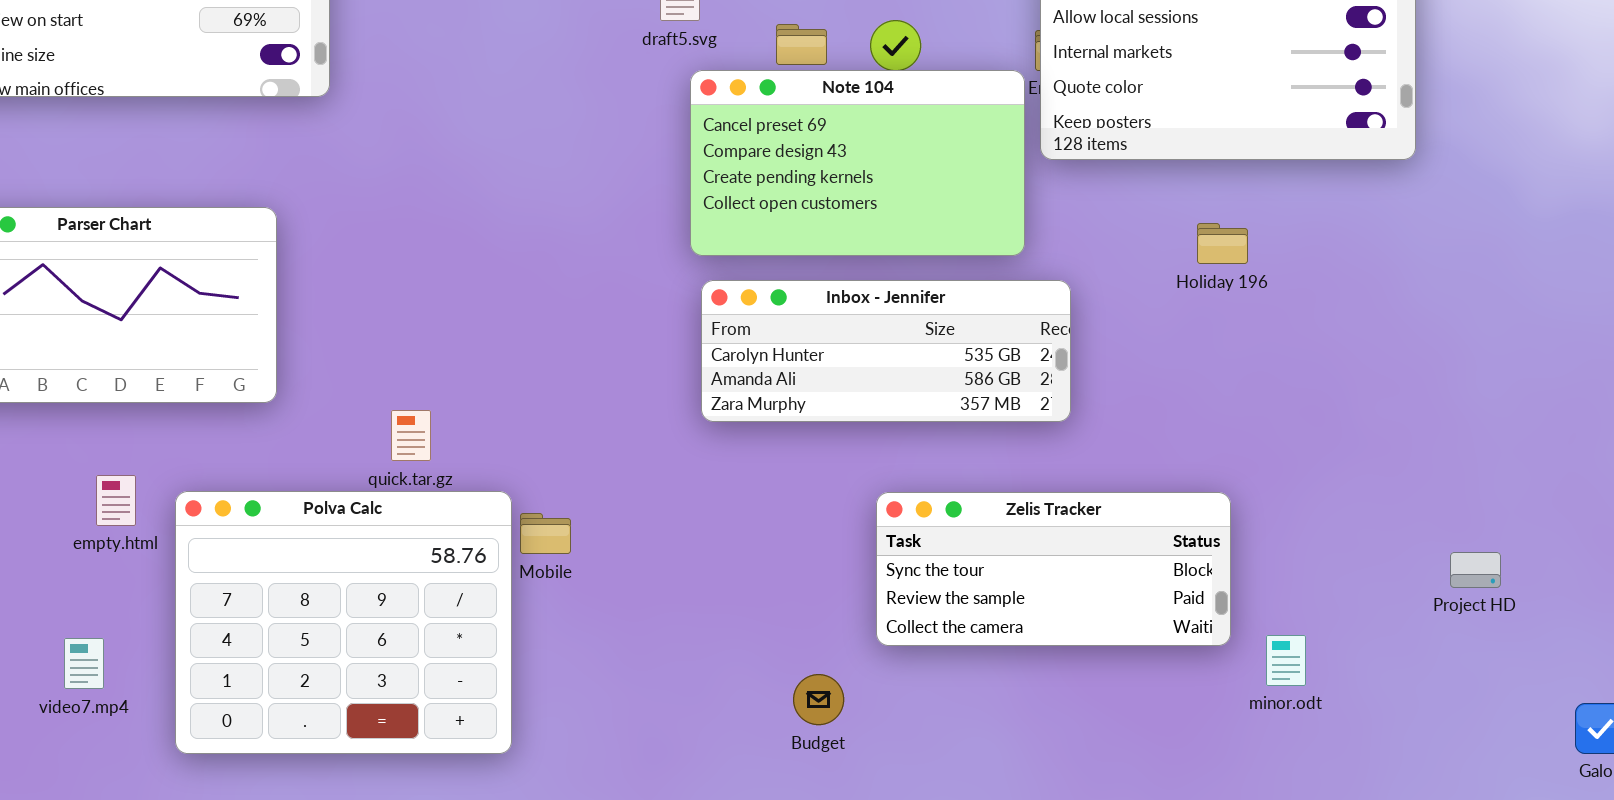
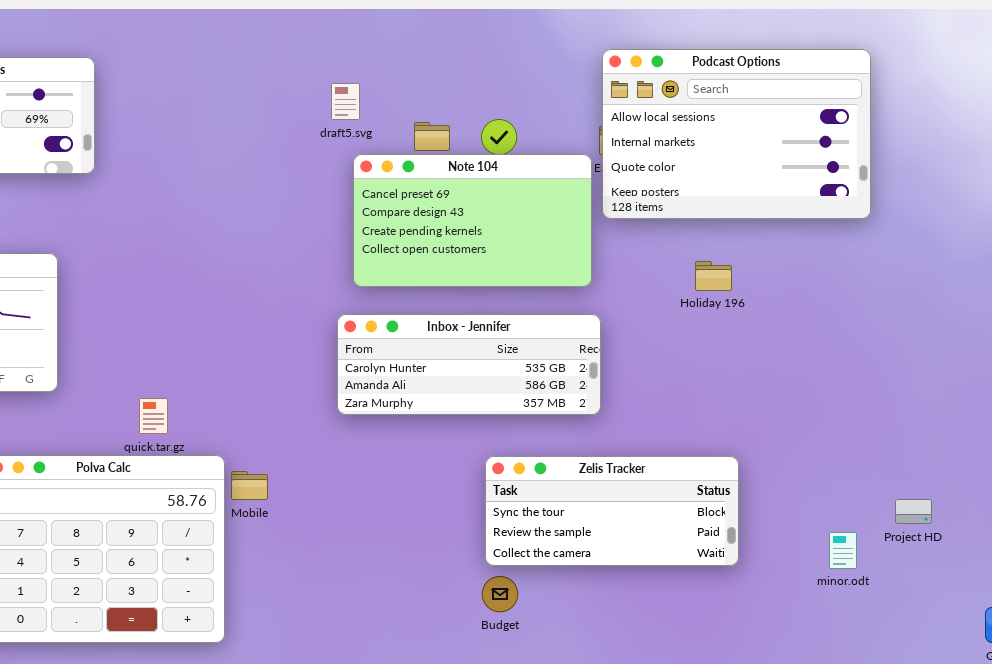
Holiday 196: [1197,223,1248,264] -> [695,261,732,291], moved
Inbox - Jennifer: [701,280,1071,422] -> [337,314,601,415], moved
minor.odt: [1266,635,1306,686] -> [829,532,857,569], moved
Budget: [793,674,844,725] -> [482,576,518,612], moved

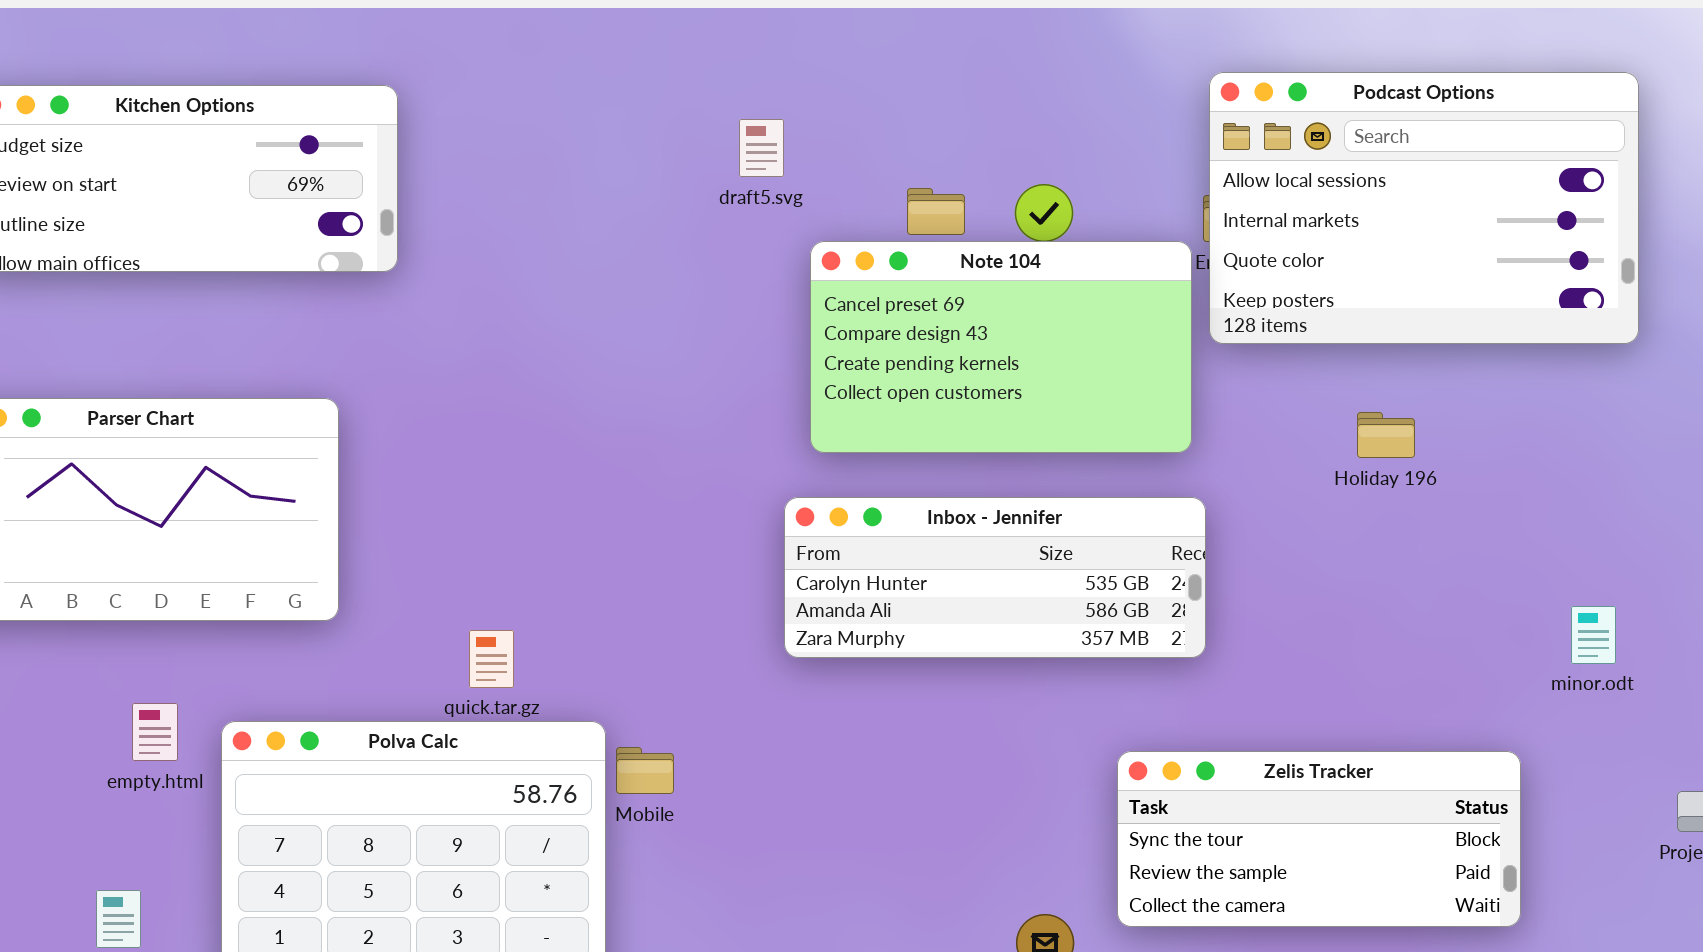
draft5.svg: [331,83,360,120] -> [739,119,784,177], moved
Zelis Tracker: [485,456,739,566] -> [1117,751,1521,927], moved
minor.odt: [829,532,857,569] -> [1571,606,1616,664], moved

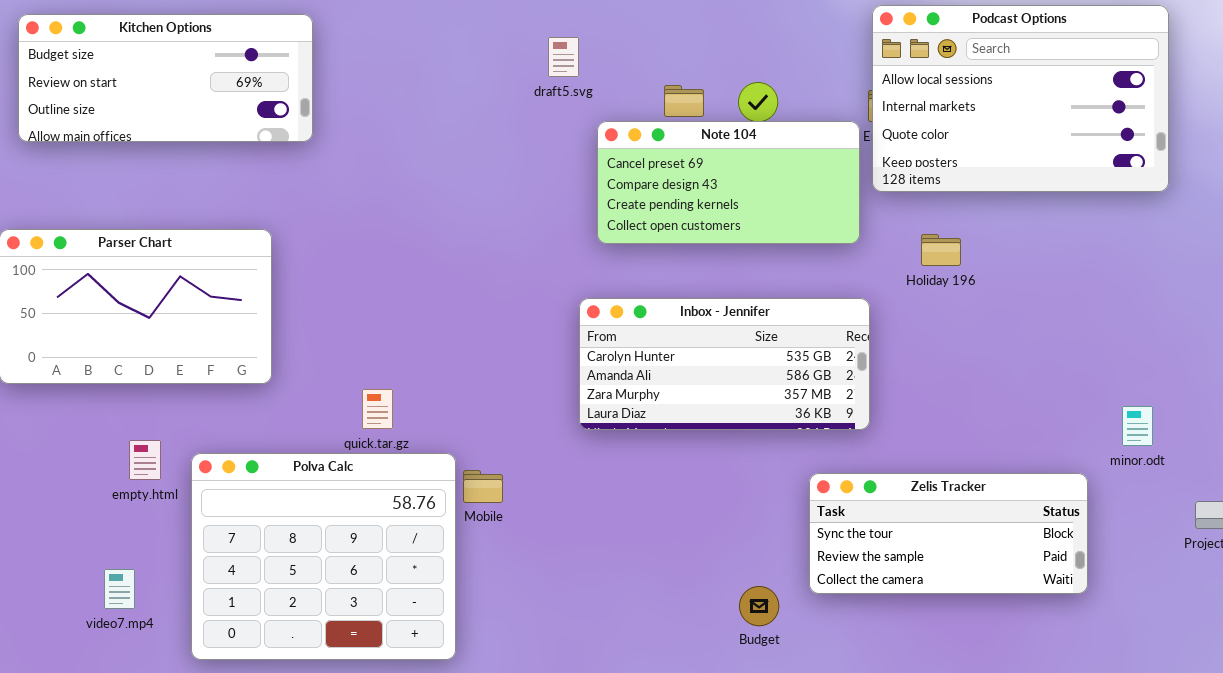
Note 104: [810,241,1192,453] -> [597,121,860,244], resized
Holiday 196: [1357,412,1415,458] -> [921,234,961,266], moved
Inbox - Jennifer: [784,497,1206,658] -> [579,298,870,430], resized
minor.odt: [1571,606,1616,664] -> [1122,406,1153,446], moved

